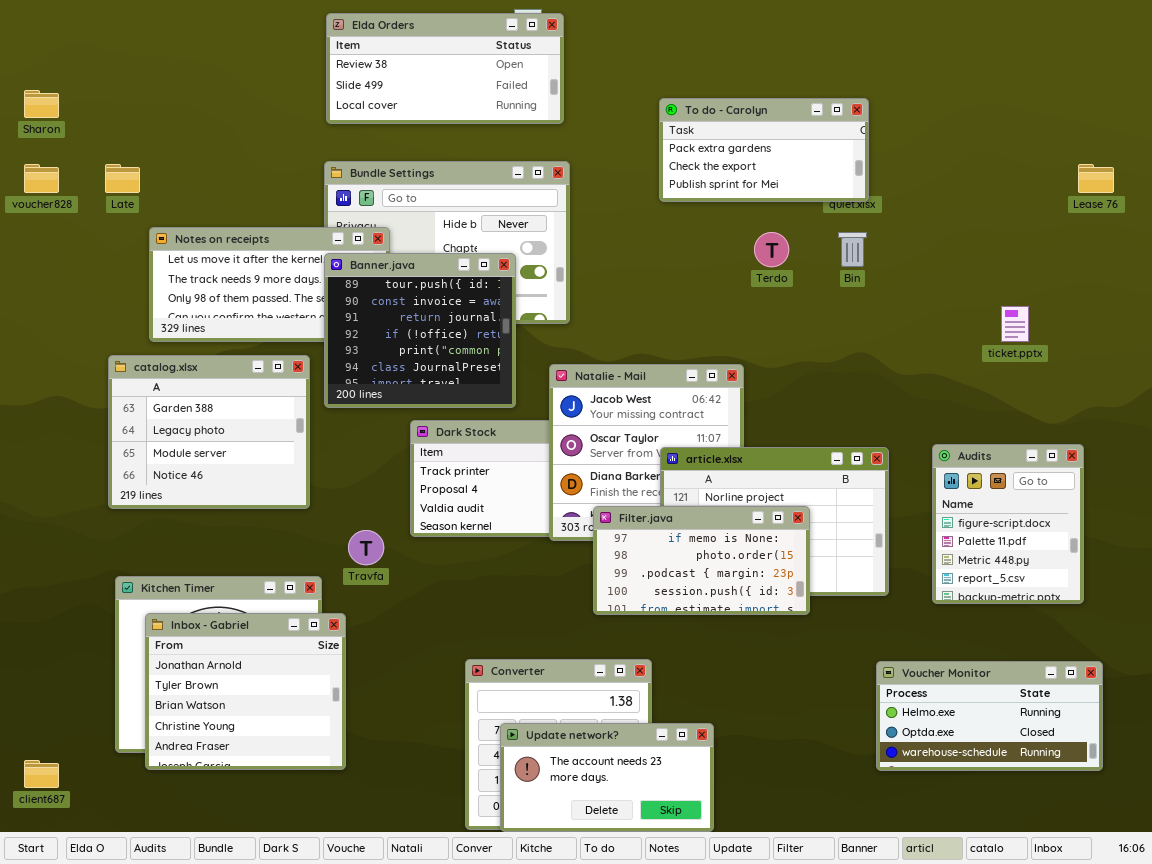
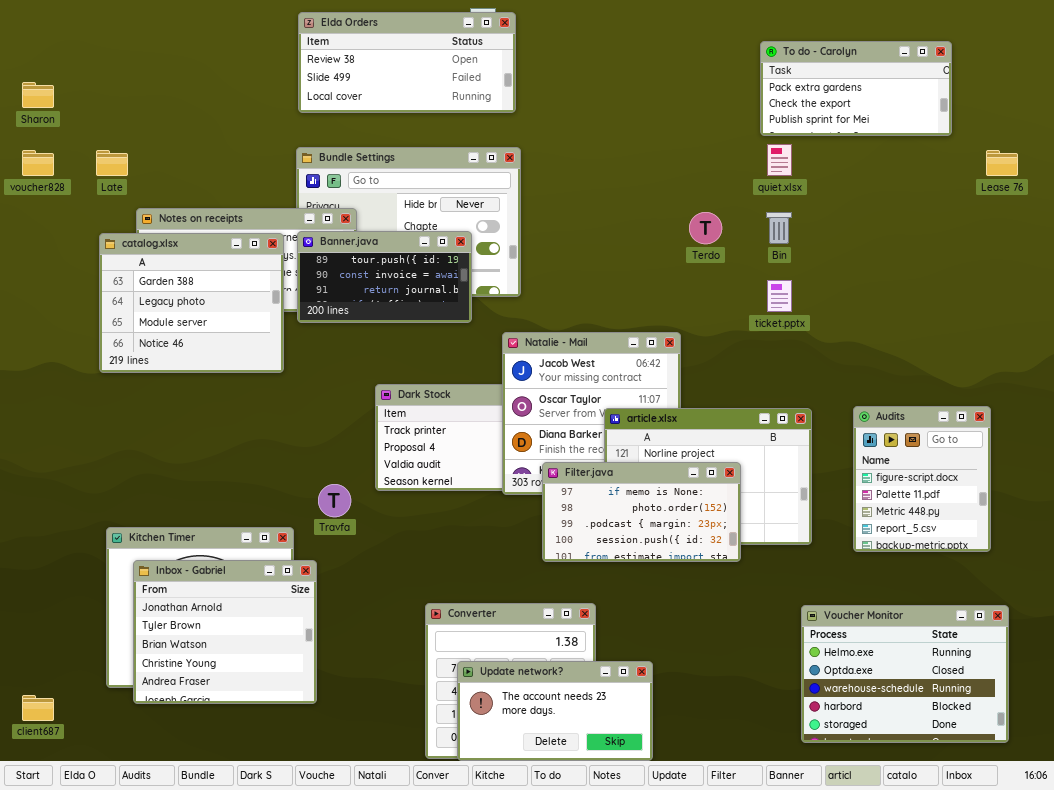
To do - Carolyn: [659,98,869,202] -> [760,41,952,136], moved
Banner.java: [324,253,516,408] -> [297,231,472,323], resized
ticket.pptx: [1001,306,1029,342] -> [767,280,792,312], moved
catalog.xlsx: [108,355,310,509] -> [99,233,284,373], moved
Voucher Monitor: [876,661,1103,771] -> [801,605,1009,743], resized

